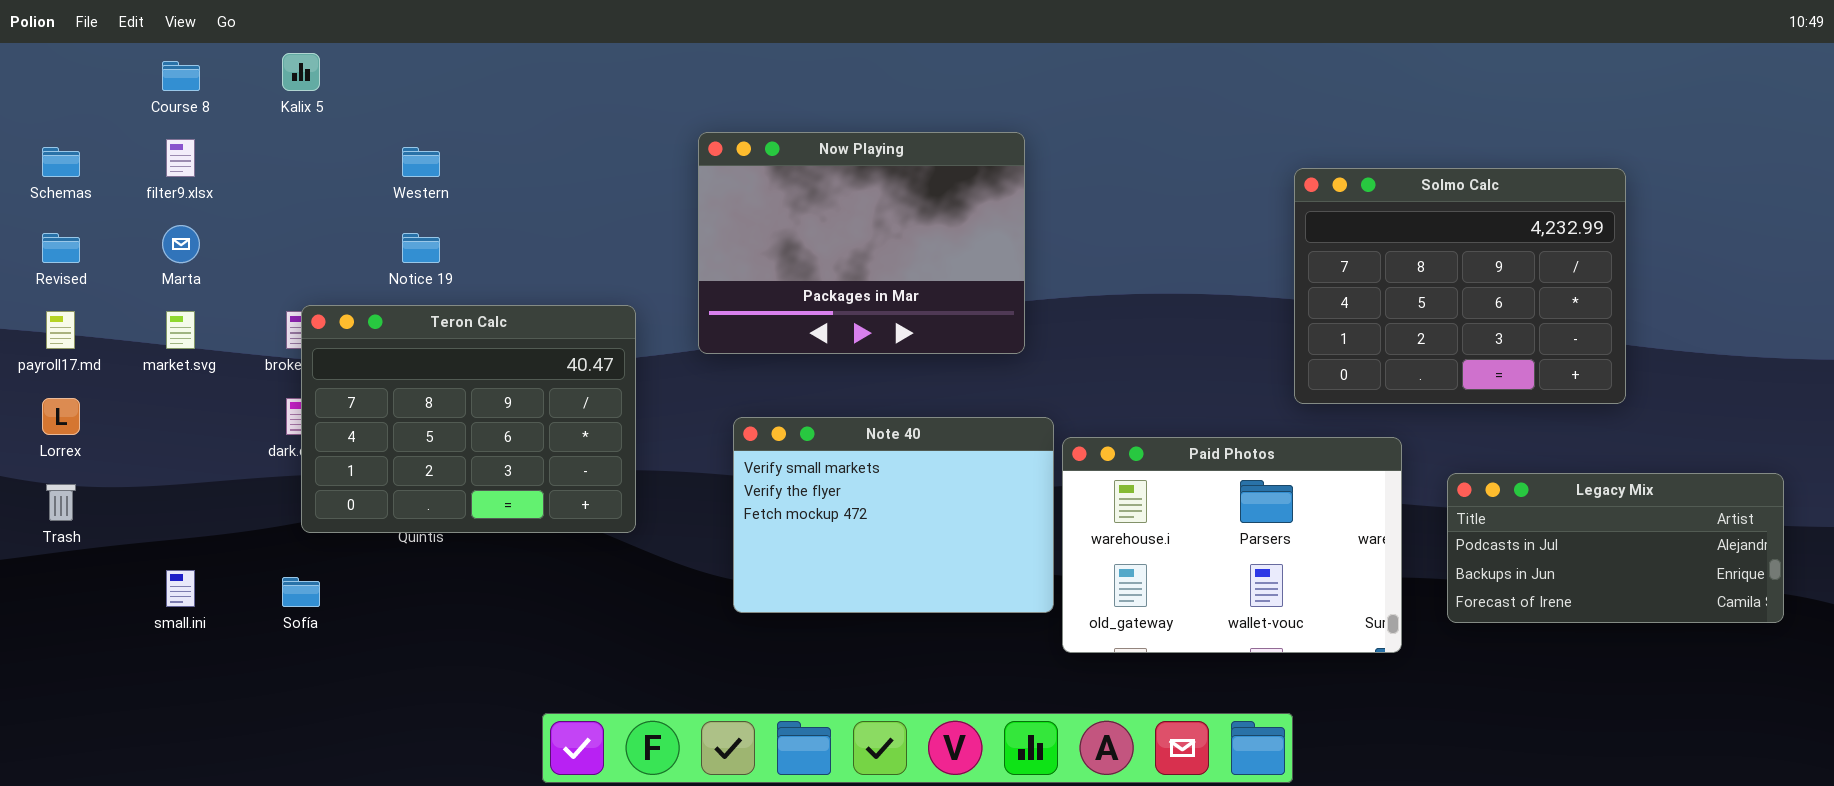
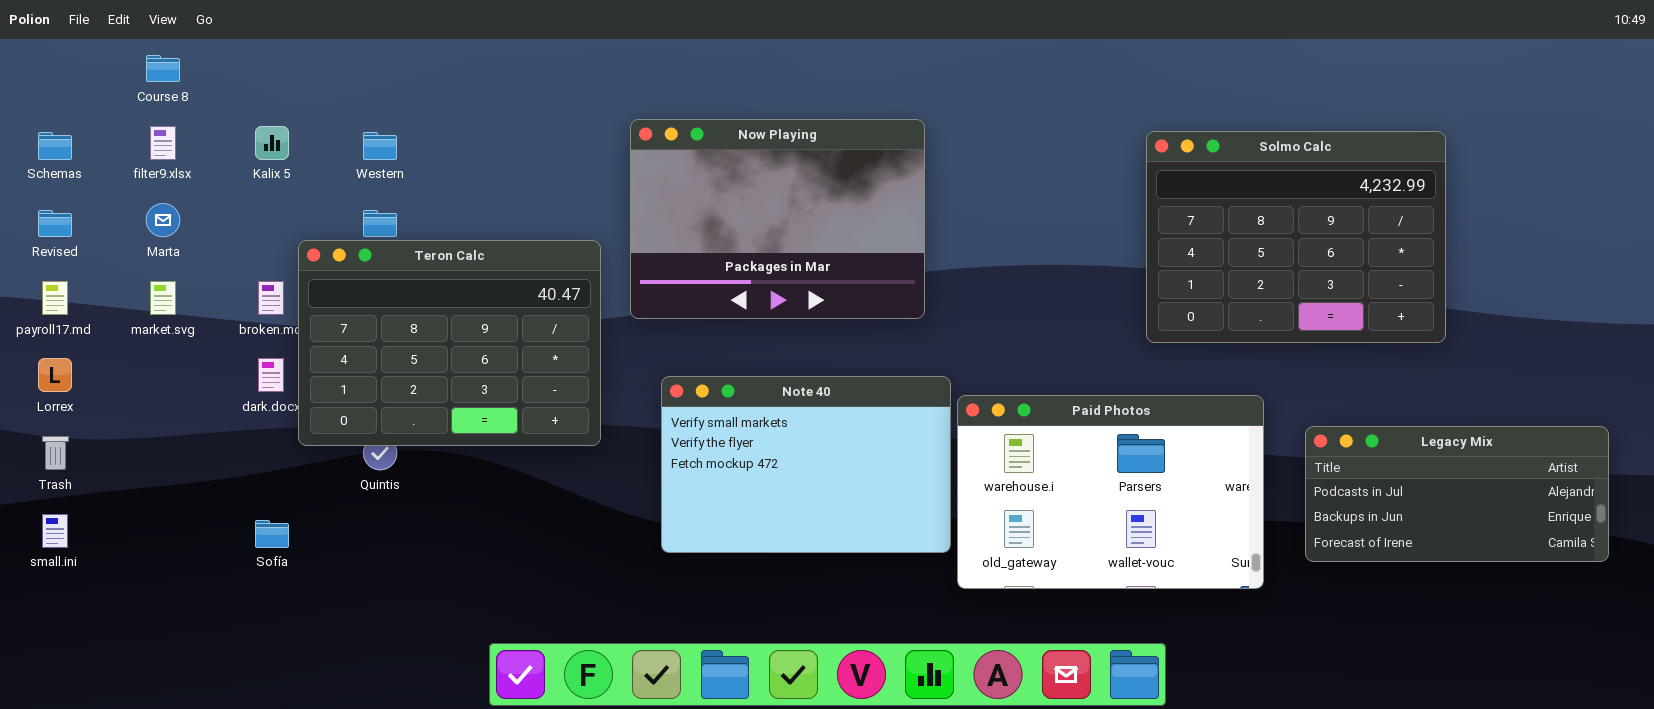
Kalix 5: [282,53,320,91] -> [255,126,289,160], moved
Solmo Calc: [1294,168,1626,404] -> [1146,131,1446,343], moved
Teron Calc: [301,305,636,533] -> [298,240,601,446], moved
small.ini: [166,570,195,607] -> [42,514,68,548], moved

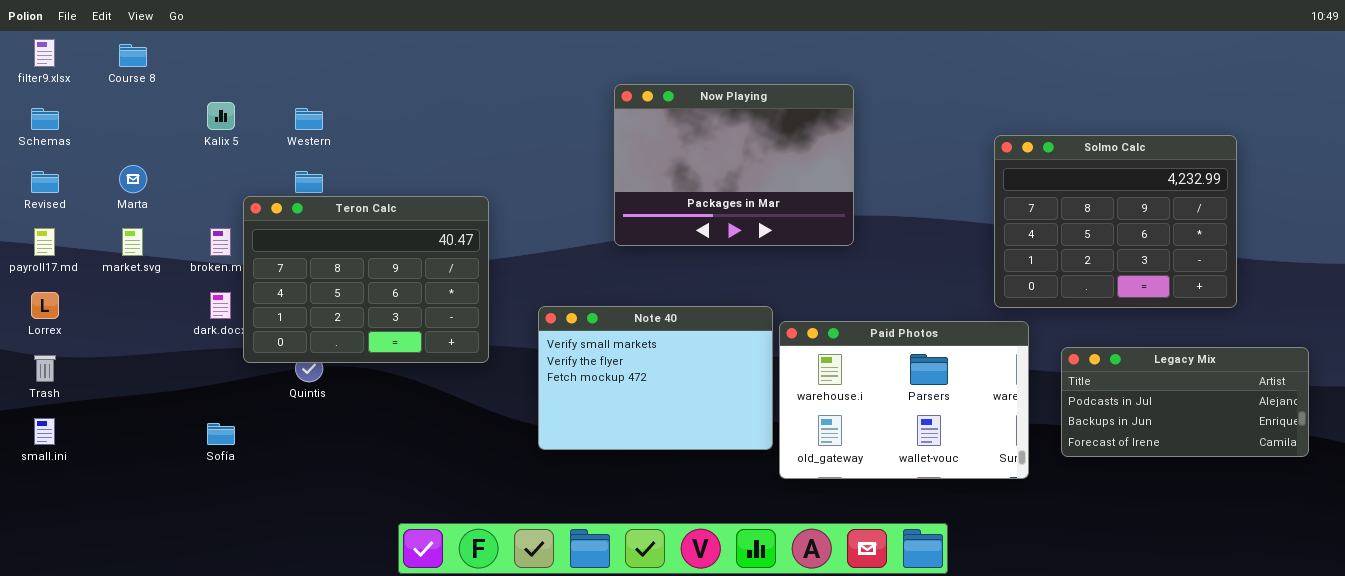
Now Playing: [630,119,925,319] -> [614,84,854,246], moved
filter9.xlsx: [150,126,176,160] -> [34,39,55,67], moved
Solmo Calc: [1146,131,1446,343] -> [994,135,1237,308], moved

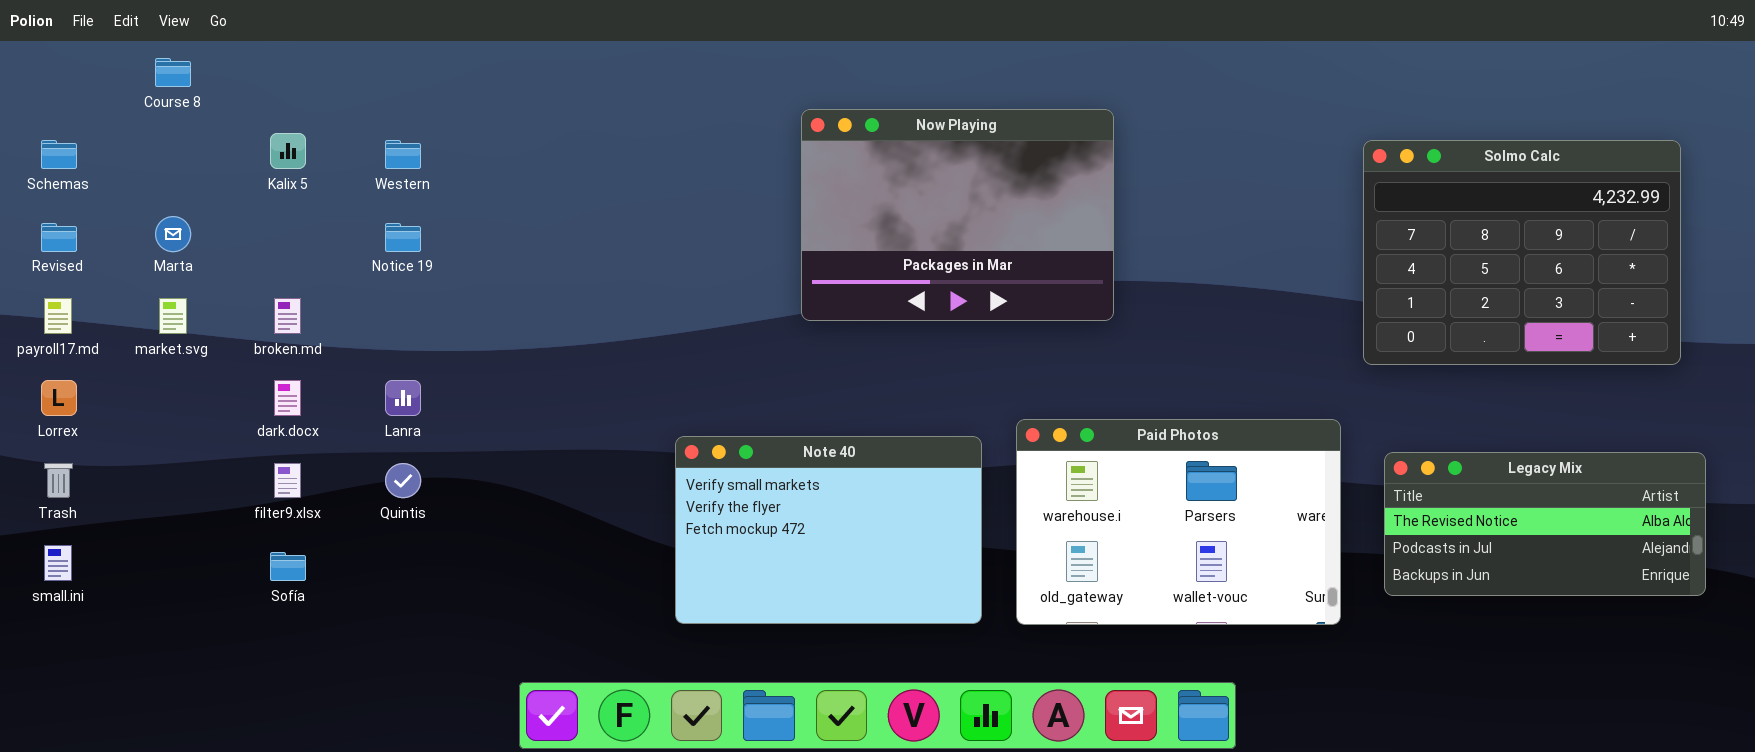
filter9.xlsx: [34,39,55,67] -> [274,463,301,498], moved
Solmo Calc: [994,135,1237,308] -> [1363,140,1681,365], moved
Teron Calc: [243,196,489,363] -> none, closed
Note 40: [538,306,773,450] -> [675,436,982,624], moved
Legacy Mix: [1061,347,1309,457] -> [1384,452,1706,596], scrolled up 1 row

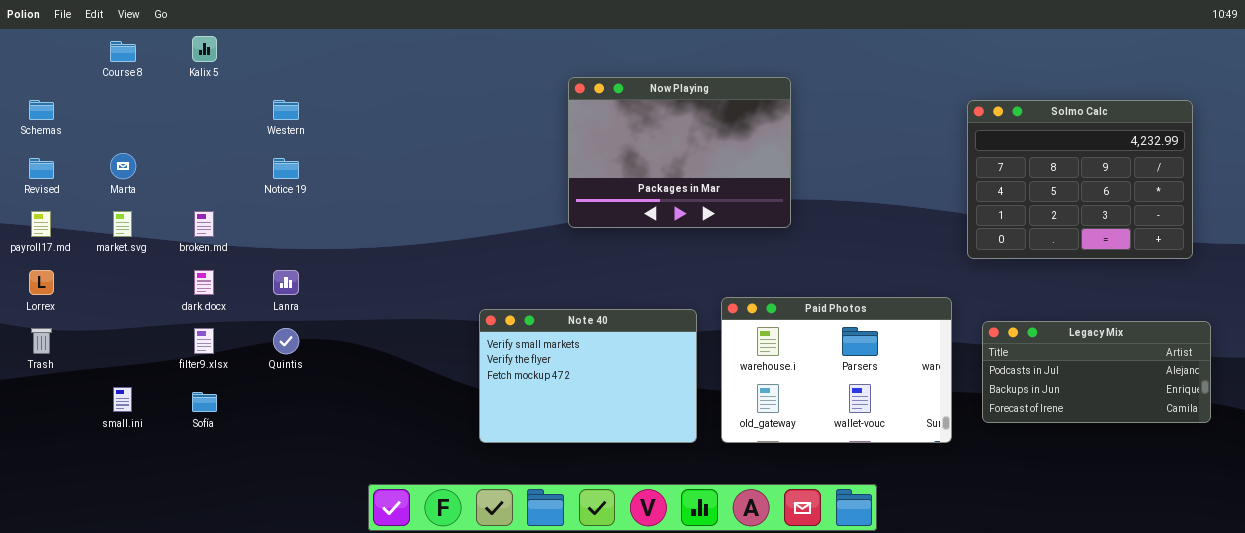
Kalix 5: [270,133,306,169] -> [192,36,217,62], moved
Legacy Mix: [1384,452,1706,596] -> [982,321,1211,423], scrolled down 1 row
small.ini: [44,545,72,581] -> [113,387,132,412], moved

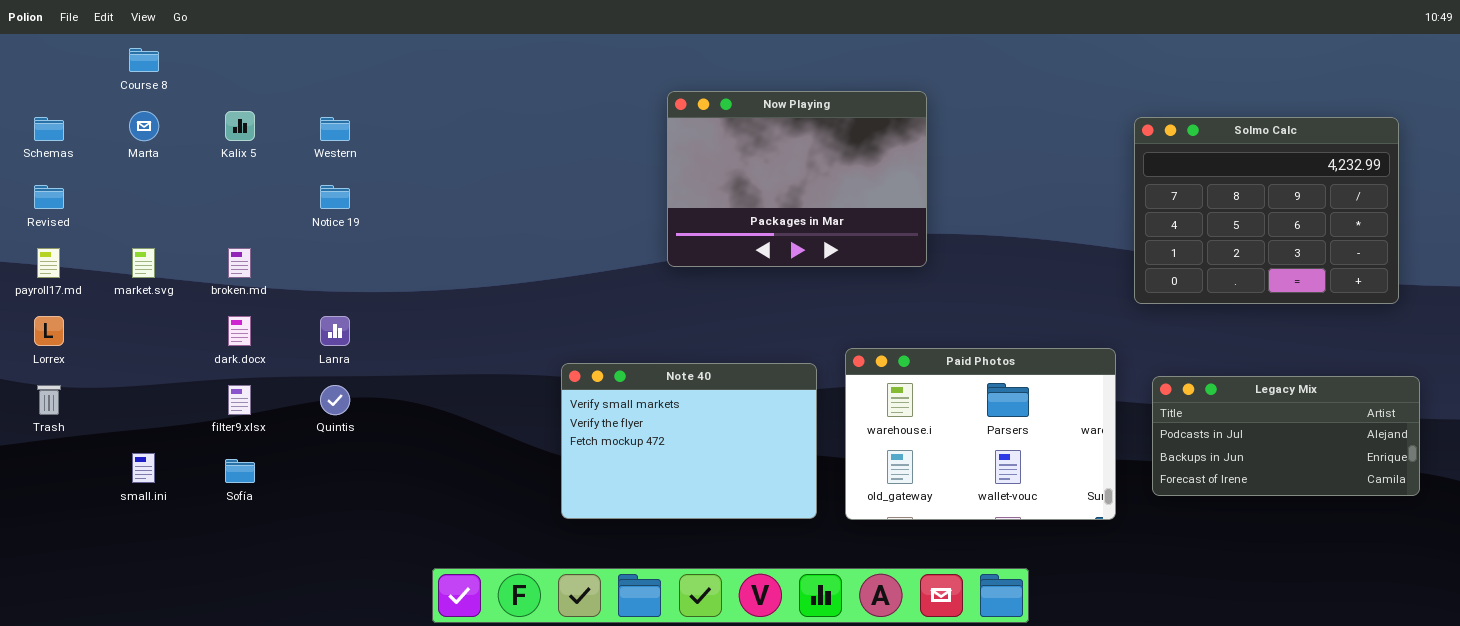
Kalix 5: [192,36,217,62] -> [225,111,255,141], moved
Marta: [110,153,136,179] -> [129,111,159,141], moved

